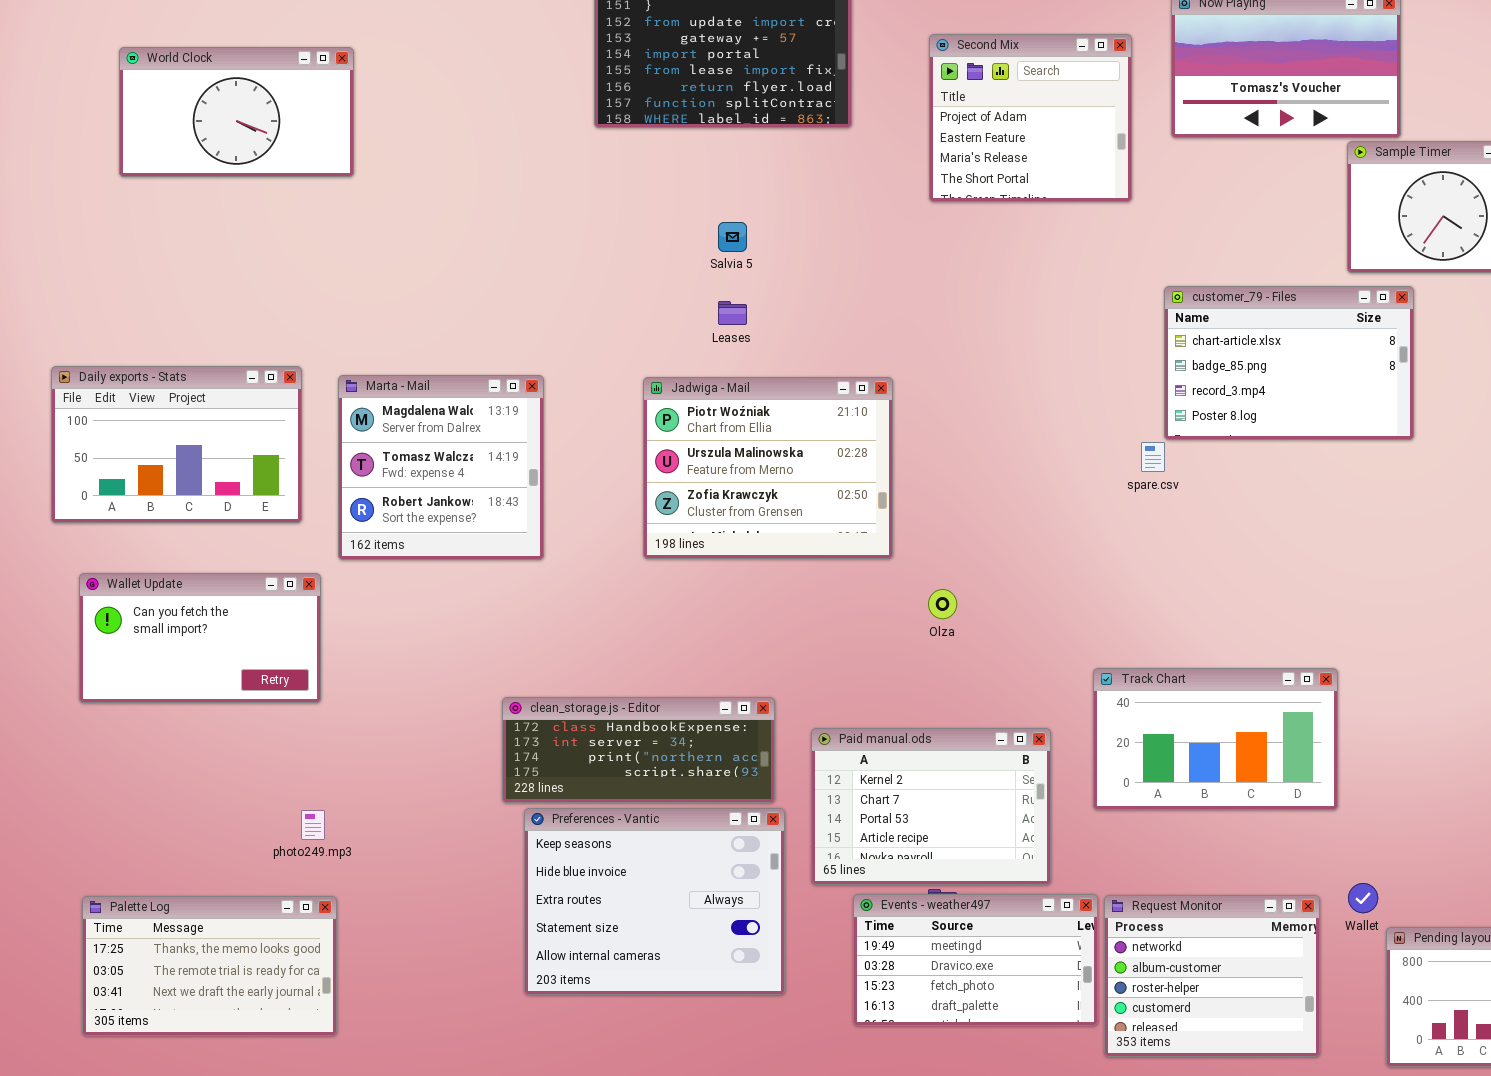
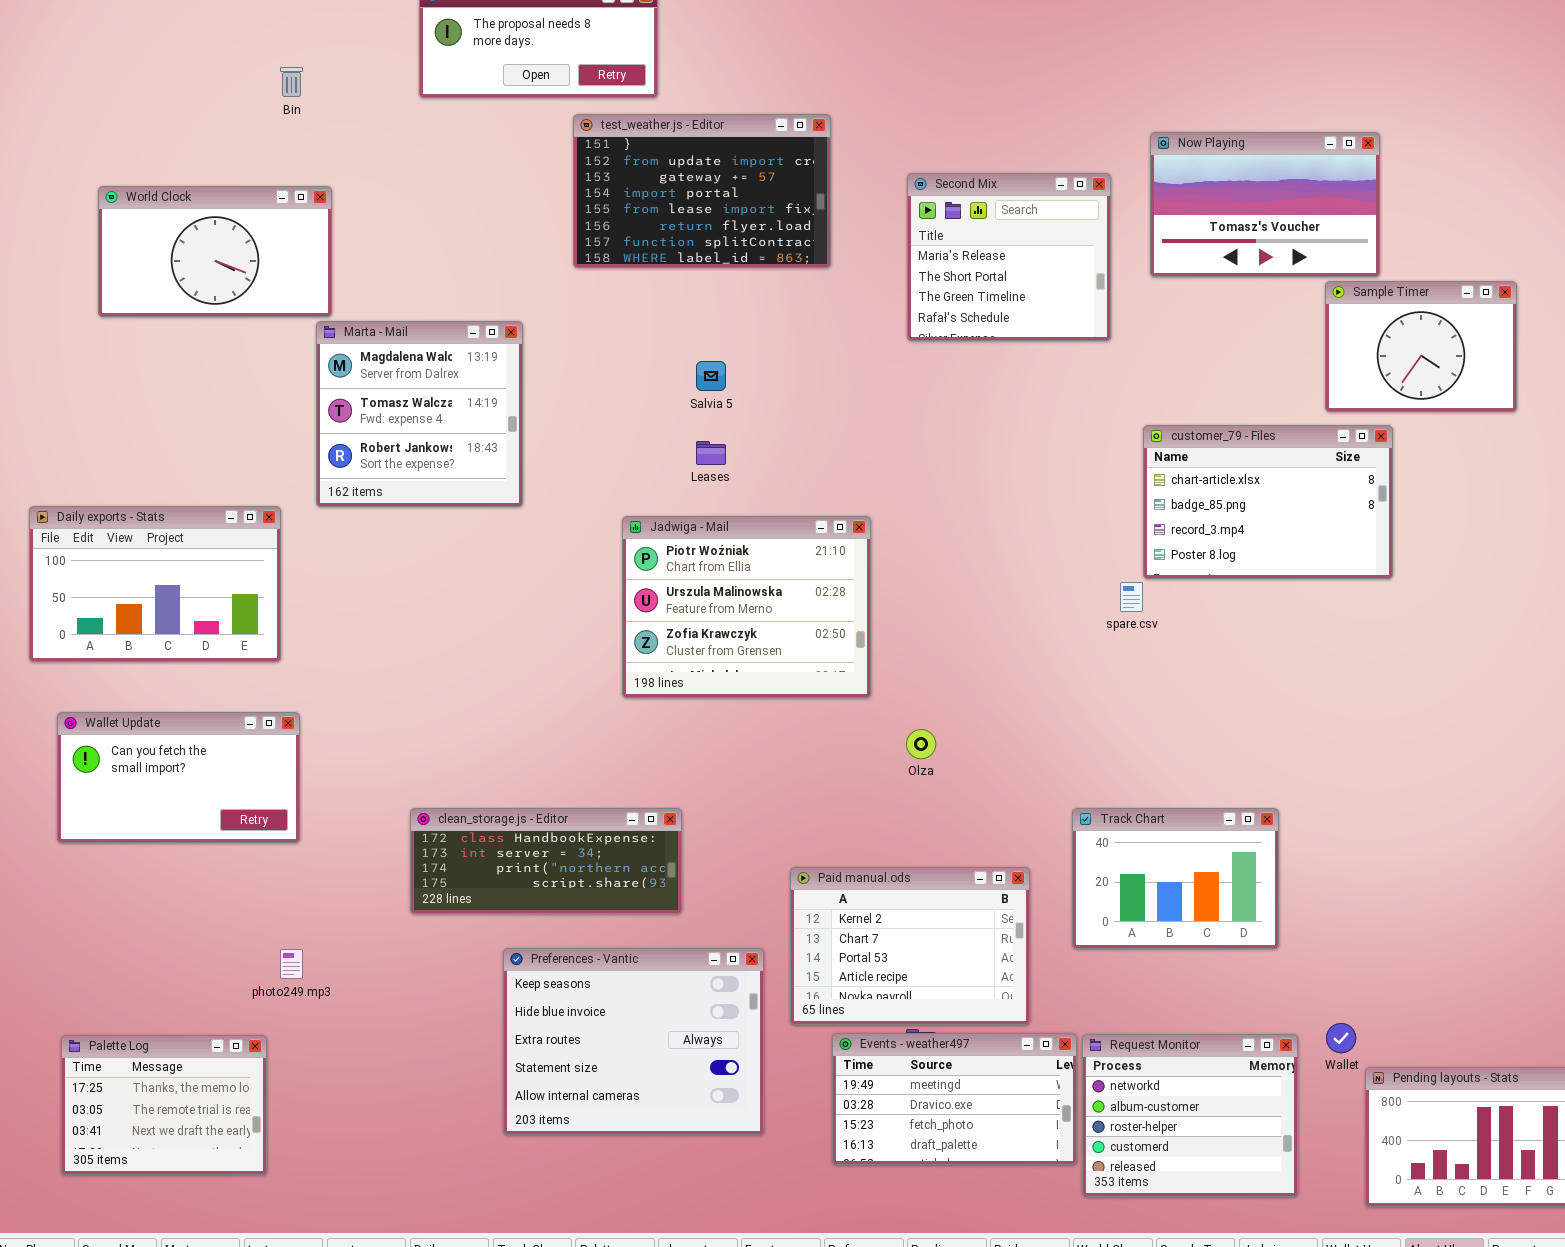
Second Mix: [929,34,1132,202] -> [907,173,1111,341], scrolled down 2 rows
Marta - Mail: [338,375,544,560] -> [316,321,523,507], moved
Track Chart: [1093,668,1338,810] -> [1072,808,1279,949], resized
clean_storage.js - Editor: [502,697,775,803] -> [410,808,682,914], moved
Palette Log: [82,896,337,1036] -> [61,1035,267,1175], resized

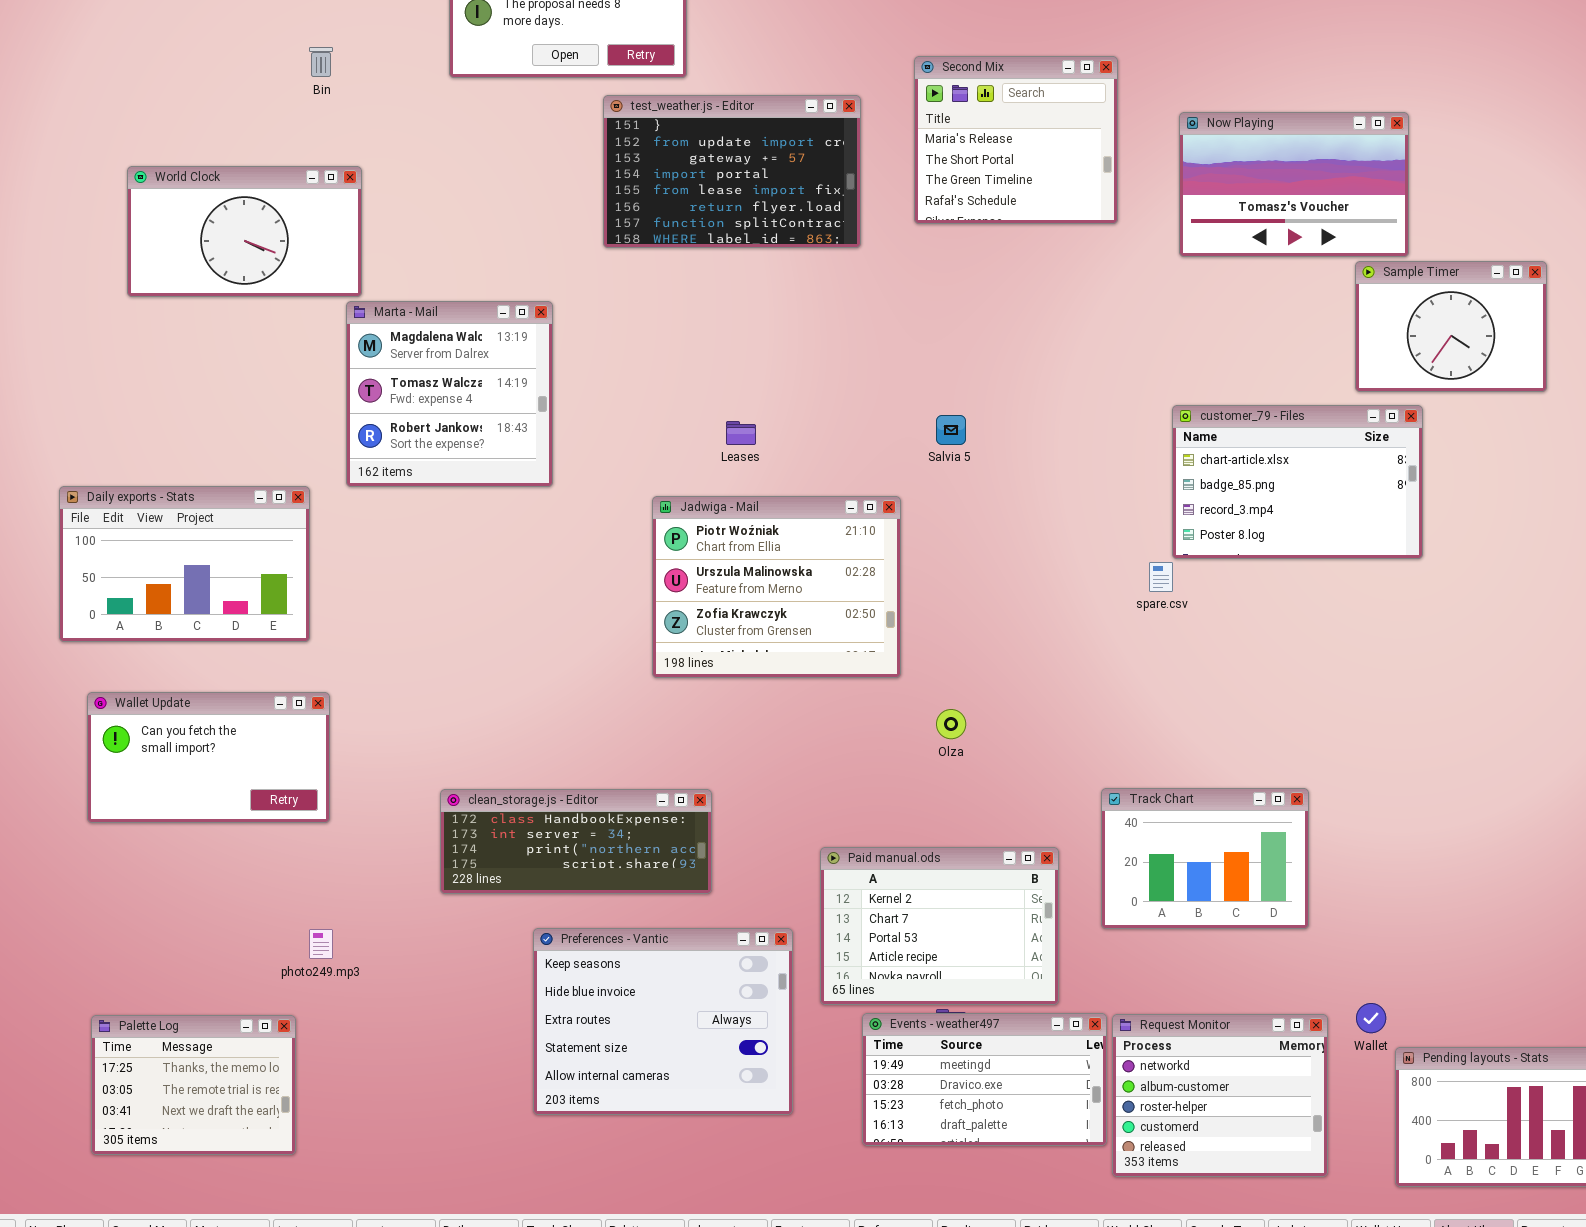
Second Mix: [907,173,1111,341] -> [914,56,1118,224], moved
Salvia 5: [696,361,726,391] -> [936,415,966,445], moved

